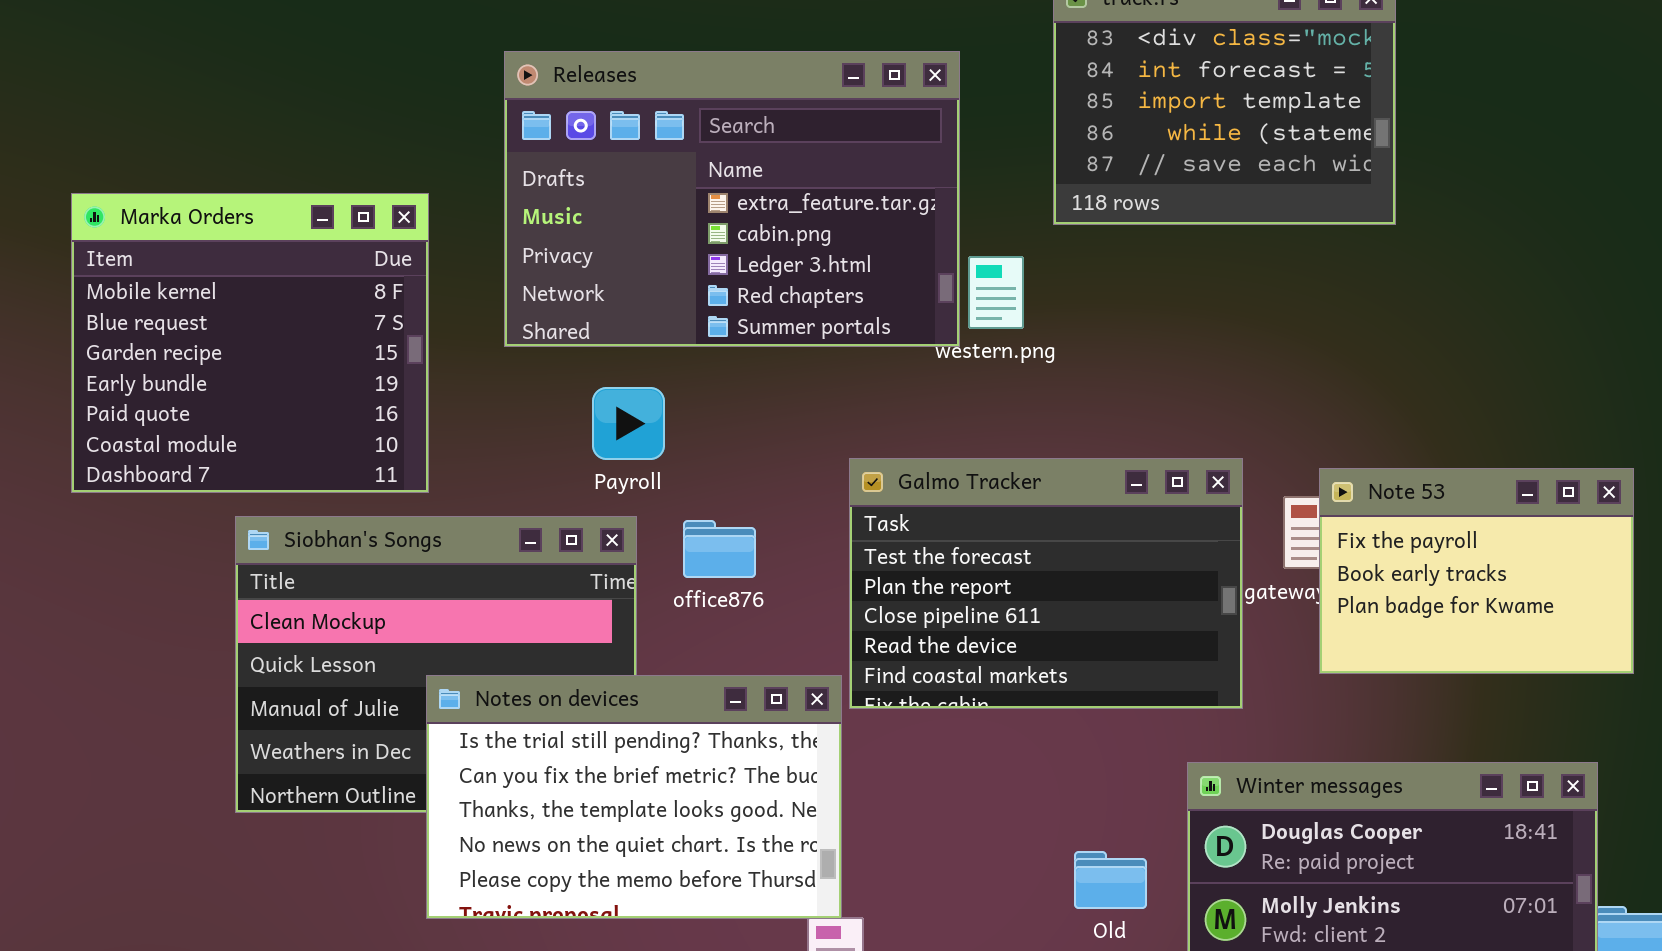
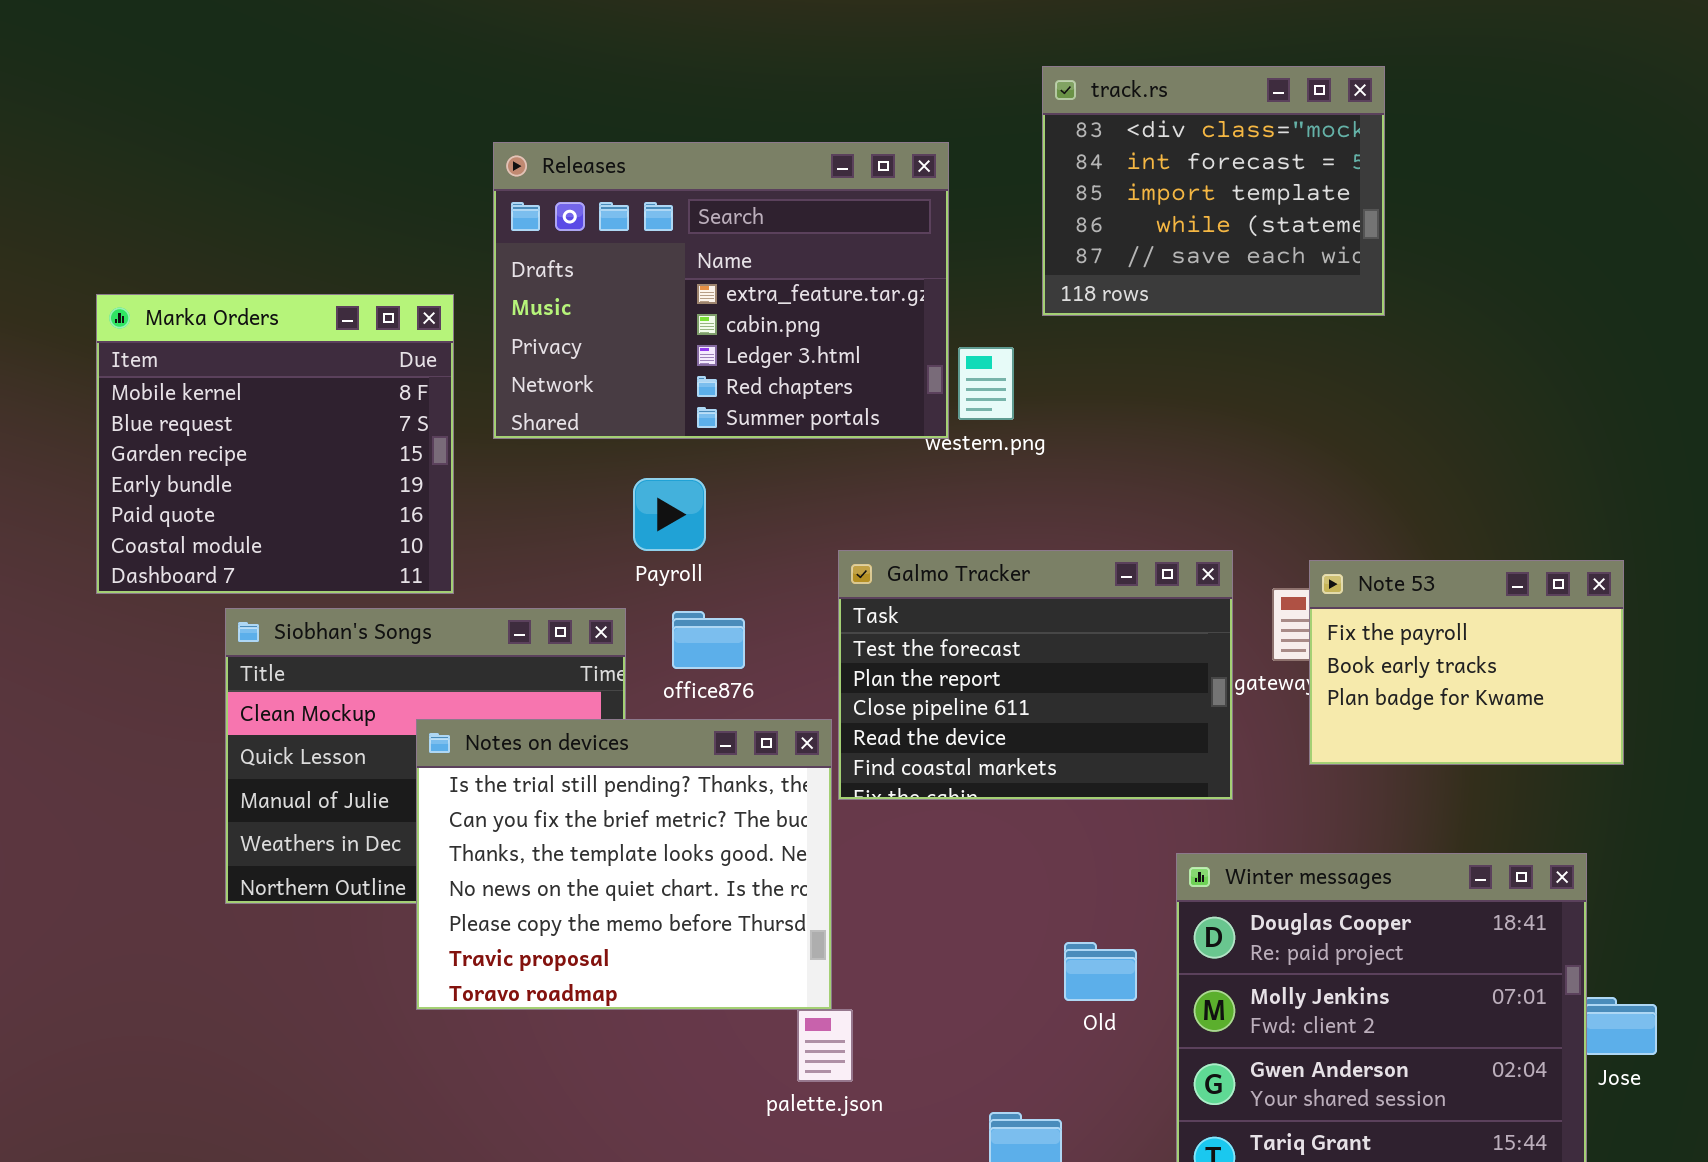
Marka Orders: [71,193,429,493] -> [96,294,454,594], moved
Payroll: [592,387,665,460] -> [633,478,706,551], moved
Notes on devices: [426,675,842,919] -> [416,719,832,1010], resized

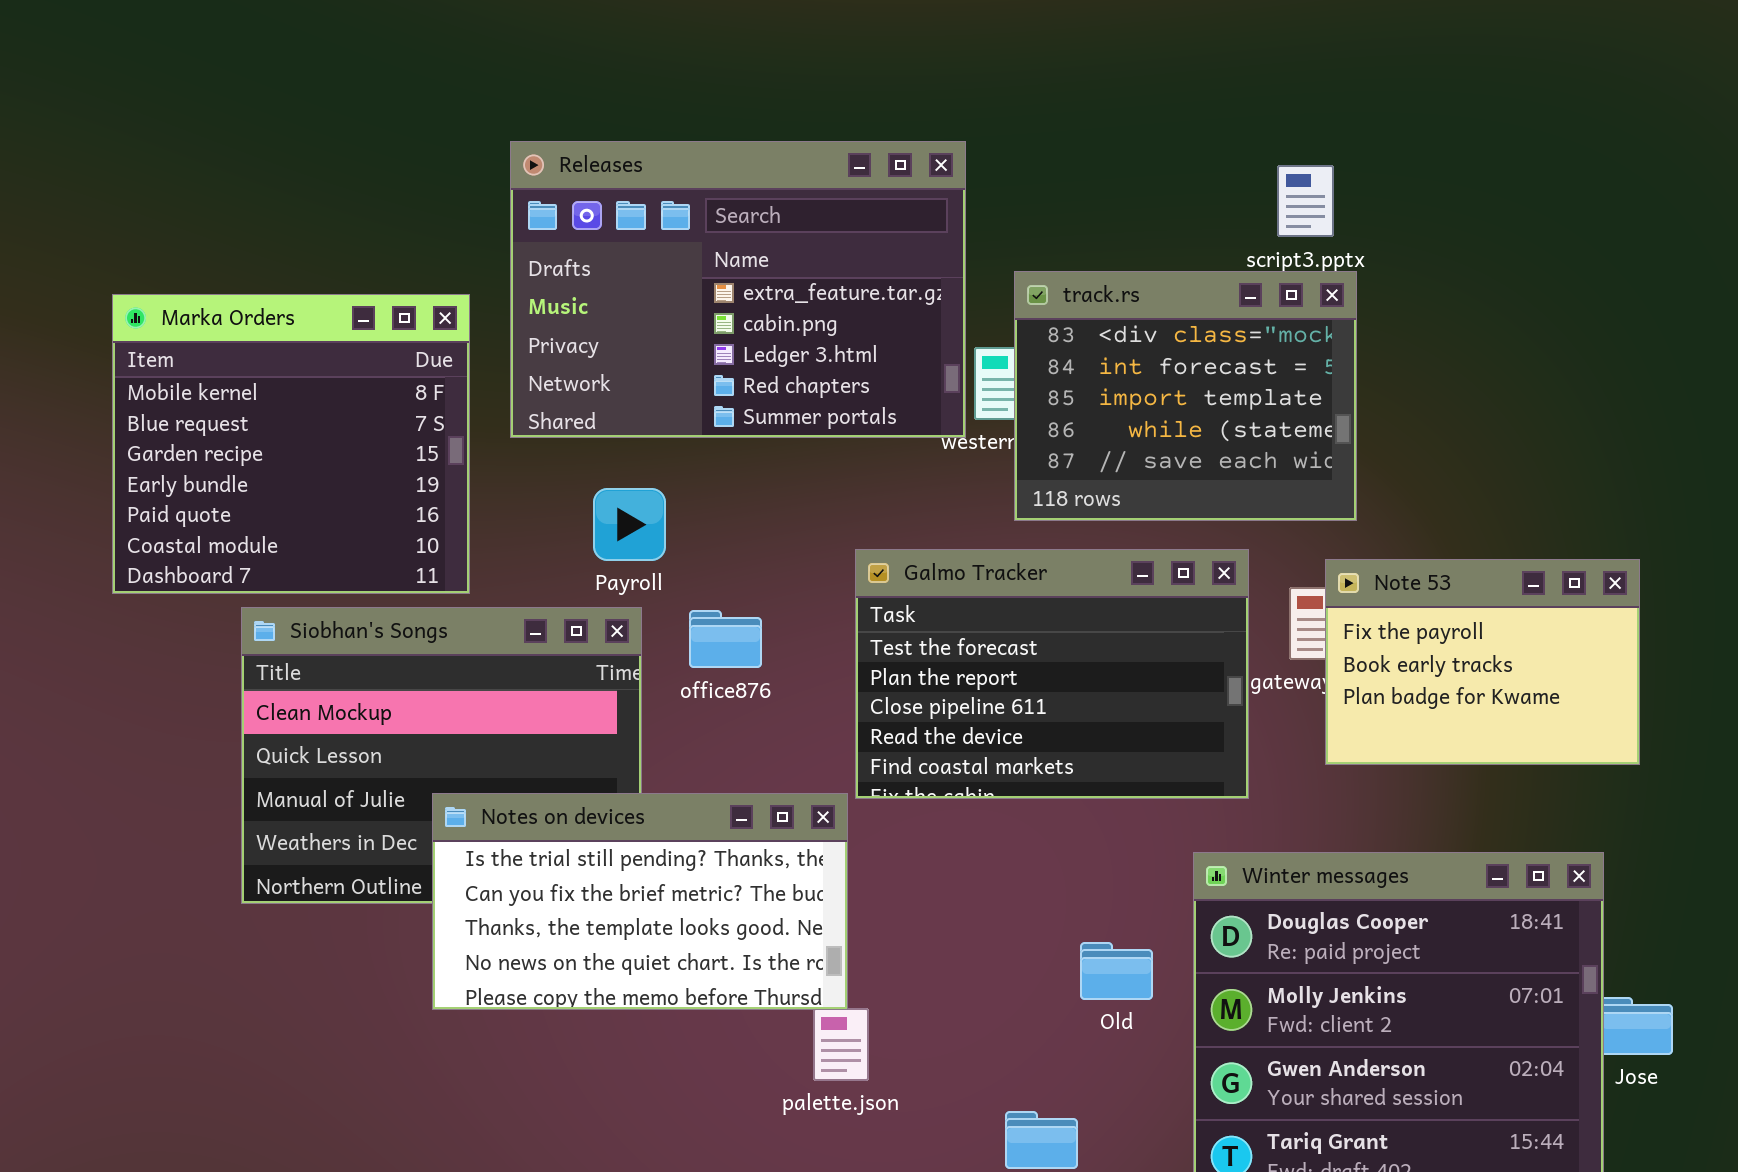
track.rs: [1042,66,1385,316] -> [1014,271,1357,521], moved
Payroll: [633,478,706,551] -> [593,488,666,561], moved
Notes on devices: [416,719,832,1010] -> [432,793,848,1010], resized

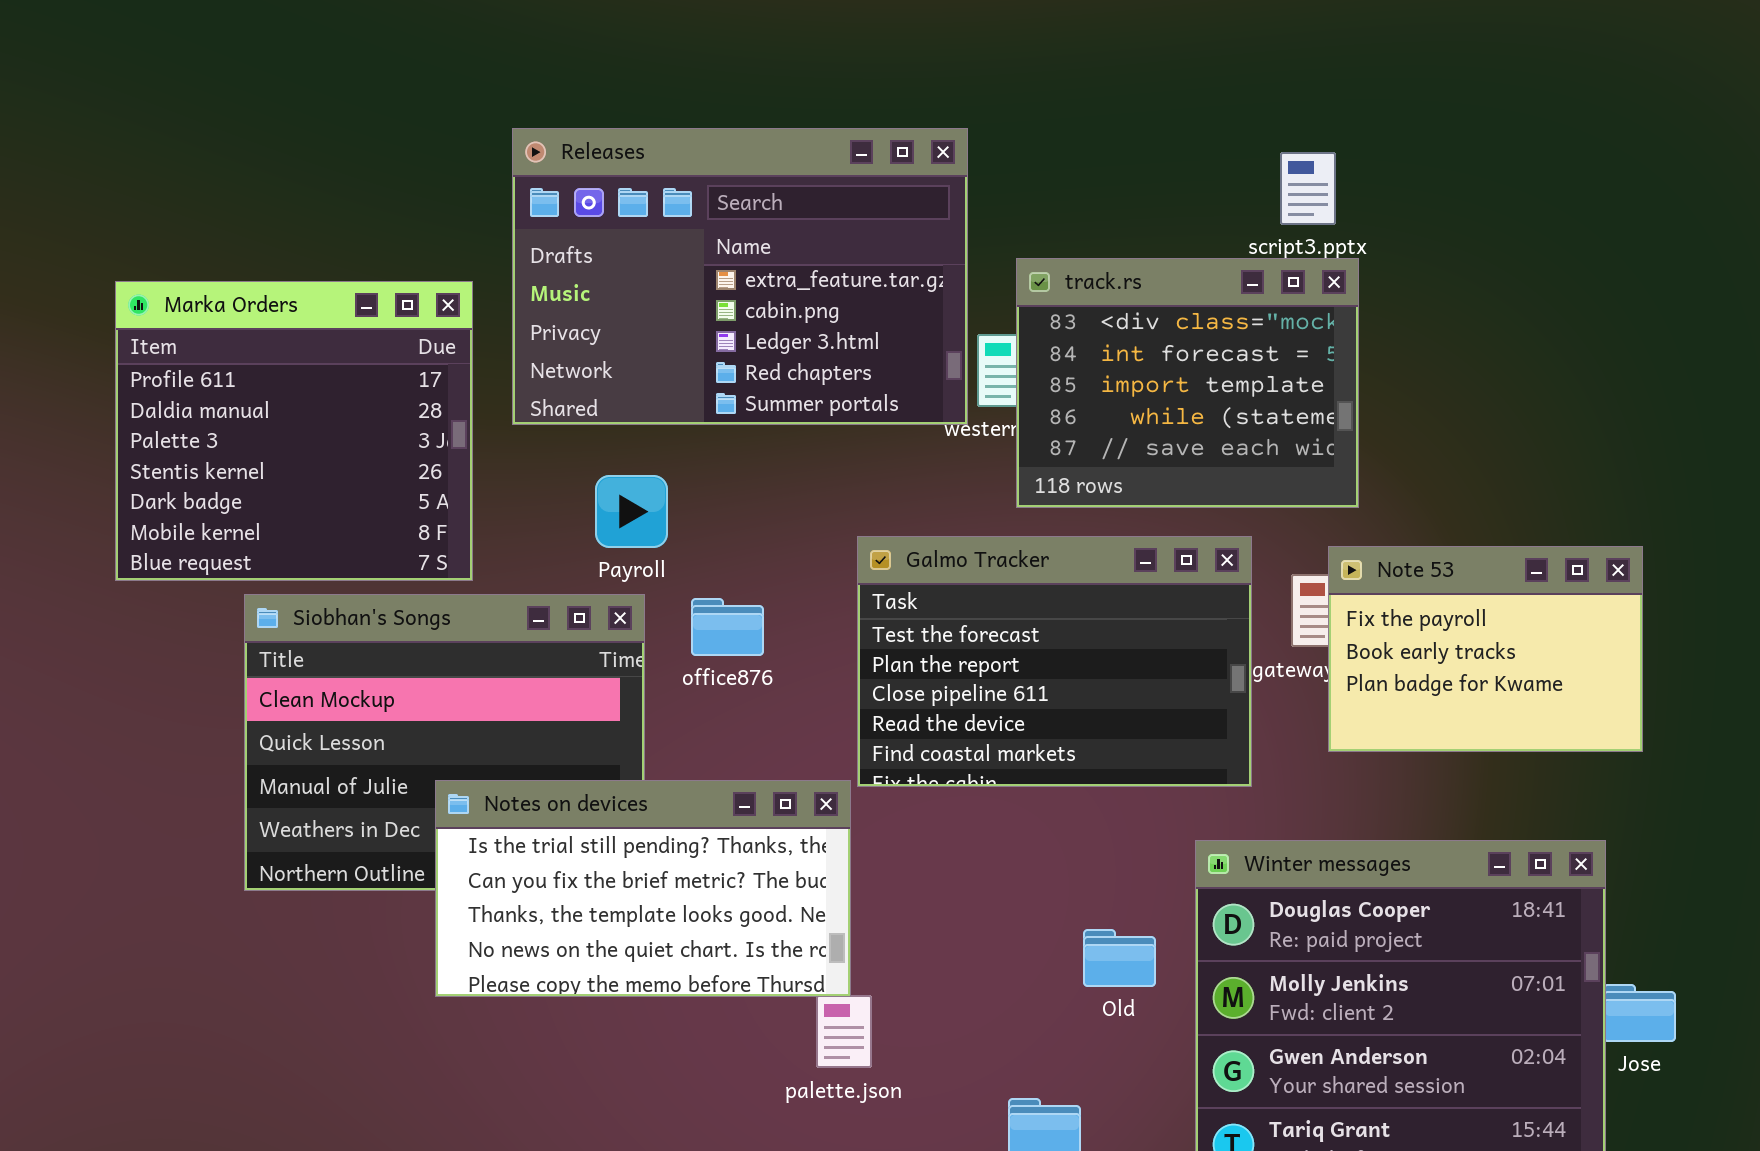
Marka Orders: [112,294,470,594] -> [115,281,473,581], scrolled up 5 rows

